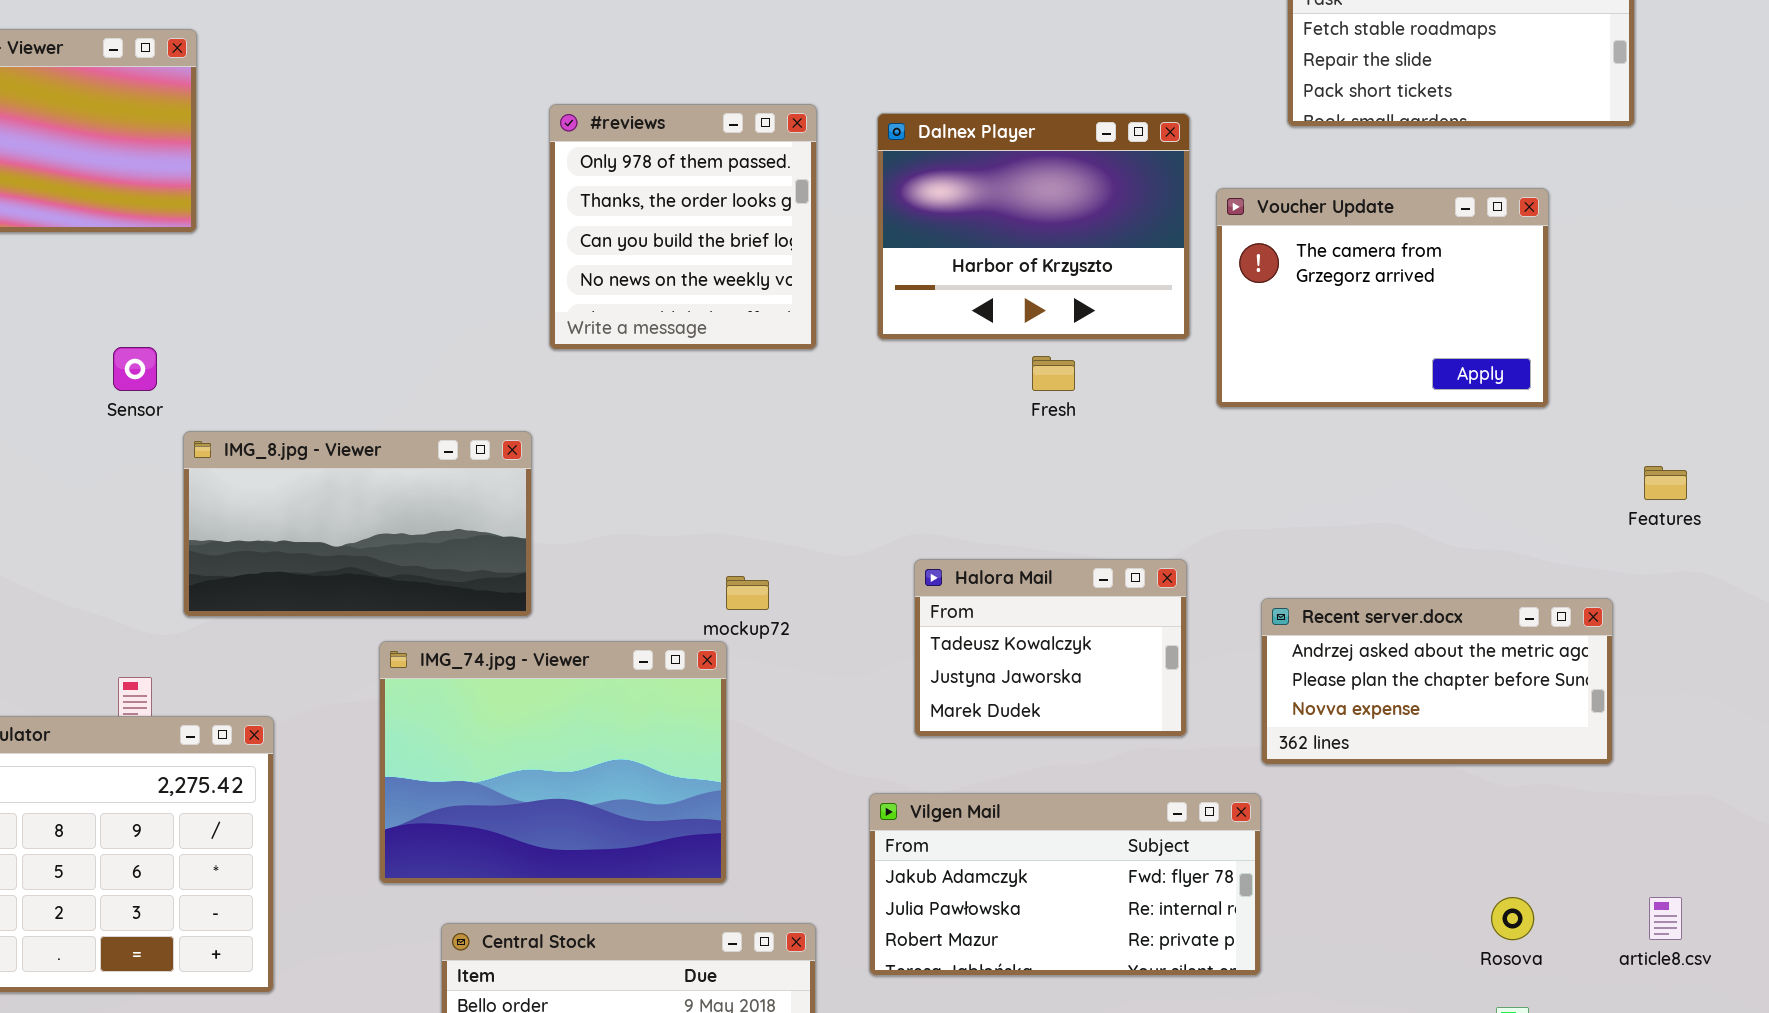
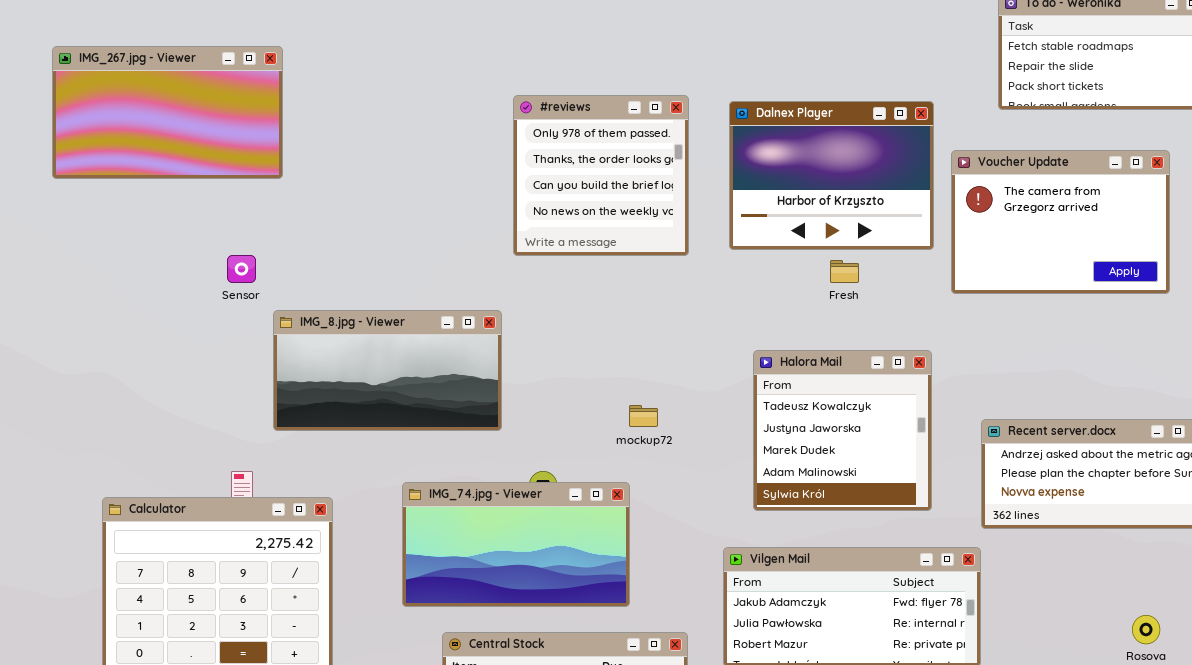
Halora Mail: [914,559,1187,737] -> [753,350,932,511], resized
IMG_74.jpg - Viewer: [379,641,727,884] -> [402,482,630,607], resized

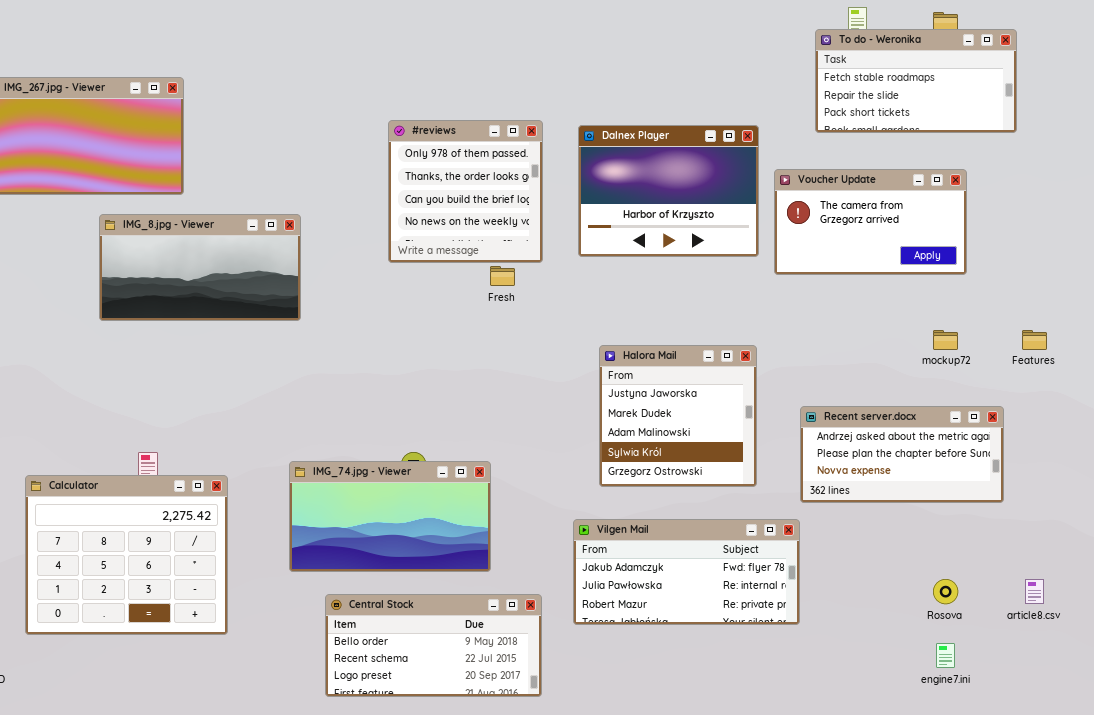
Voucher Update: [951,150,1170,294] -> [774,169,967,275], resized
Fresh: [830,260,859,283] -> [490,266,515,286], moved
IMG_8.jpg - Viewer: [273,310,502,431] -> [99,214,301,321], moved
Halora Mail: [753,350,932,511] -> [599,345,757,487], scrolled down 1 row
mockup72: [629,405,658,427] -> [933,330,958,350], moved

